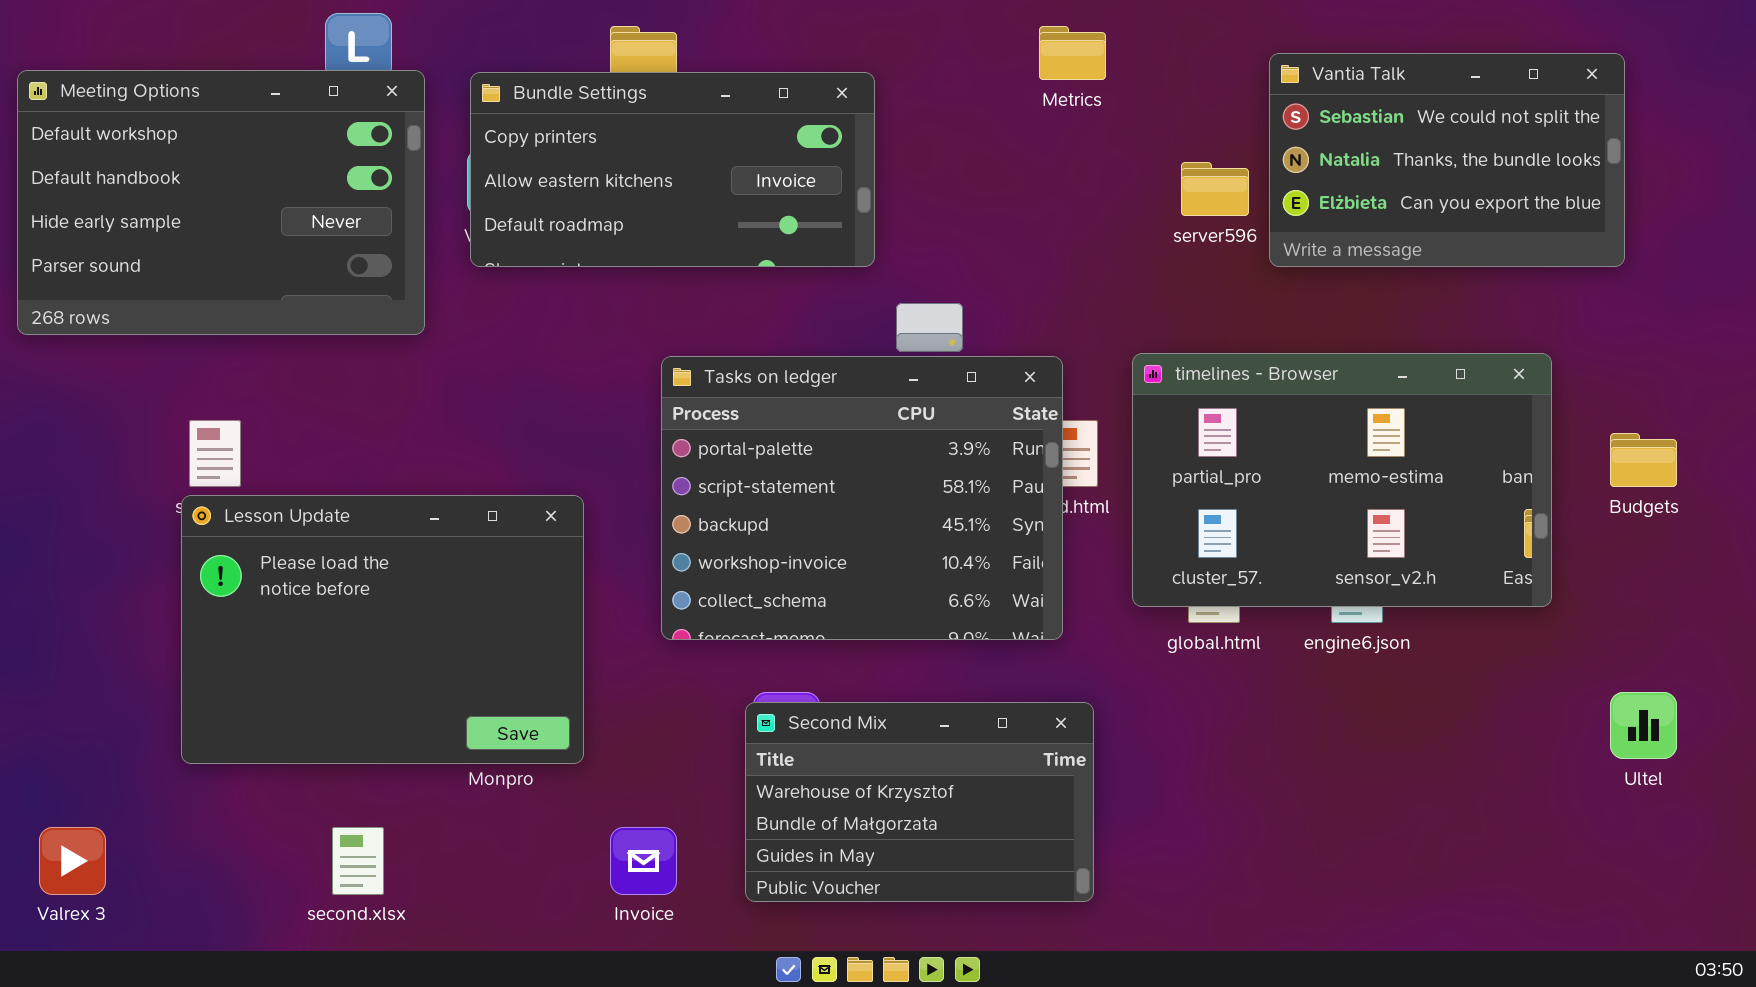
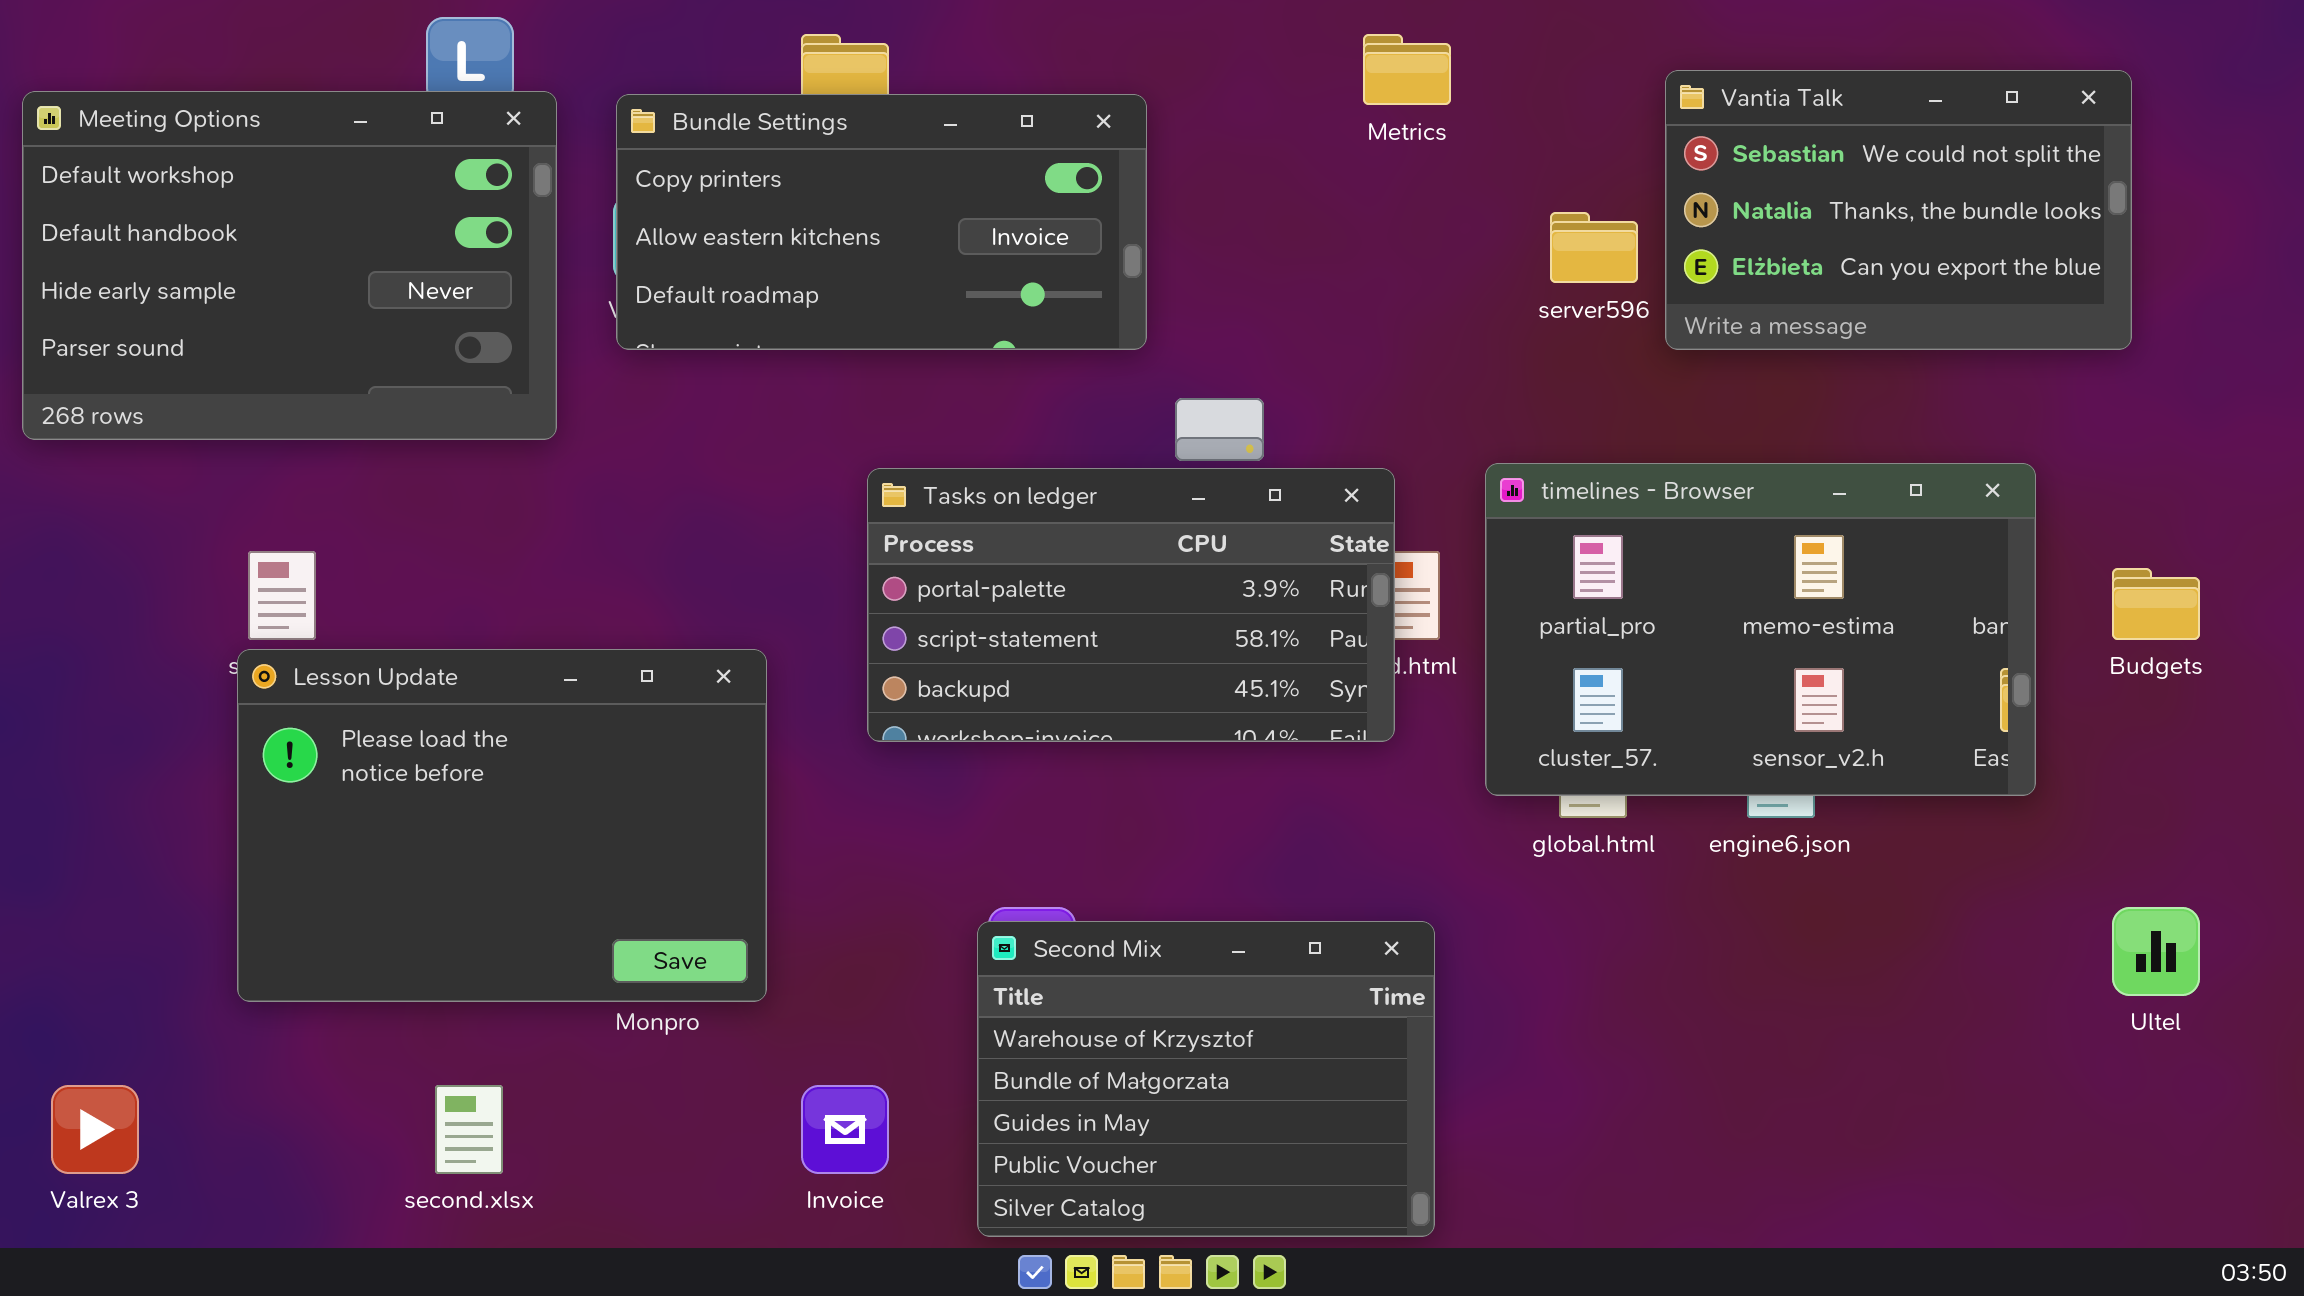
Tasks on ledger: [661,356,1063,640] -> [867,468,1395,742], resized
Second Mix: [745,702,1094,902] -> [977,921,1435,1237], resized

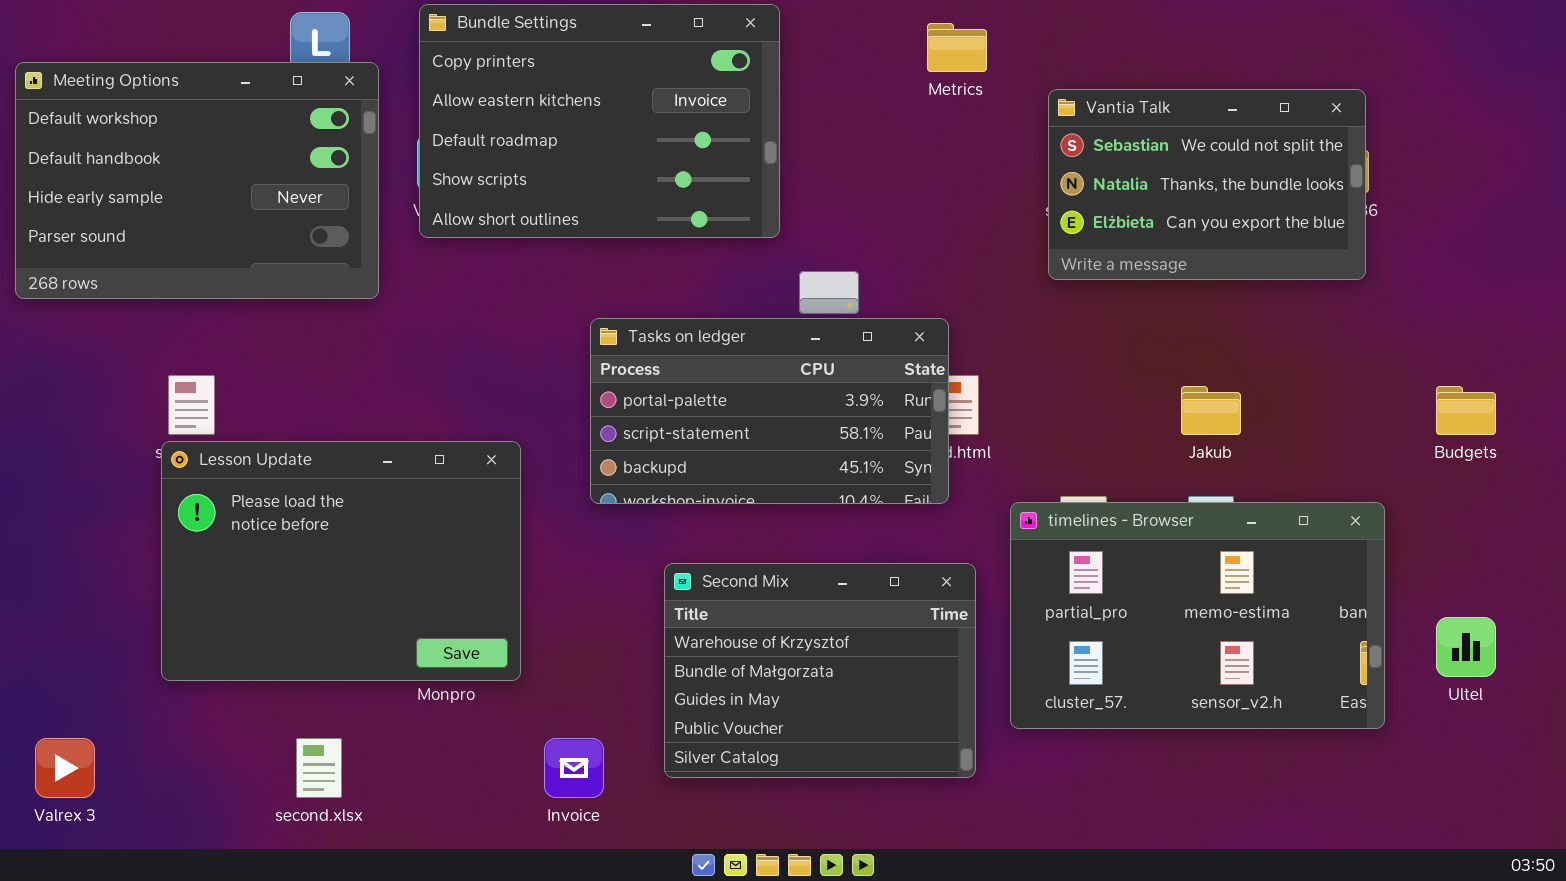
Vantia Talk: [1665,70,2132,350] -> [1048,89,1366,280], moved
Bundle Settings: [616,94,1147,350] -> [419,4,780,238], resized
timelines - Browser: [1485,463,2036,796] -> [1010,502,1385,729], moved
Second Mix: [977,921,1435,1237] -> [664,563,976,778], moved

